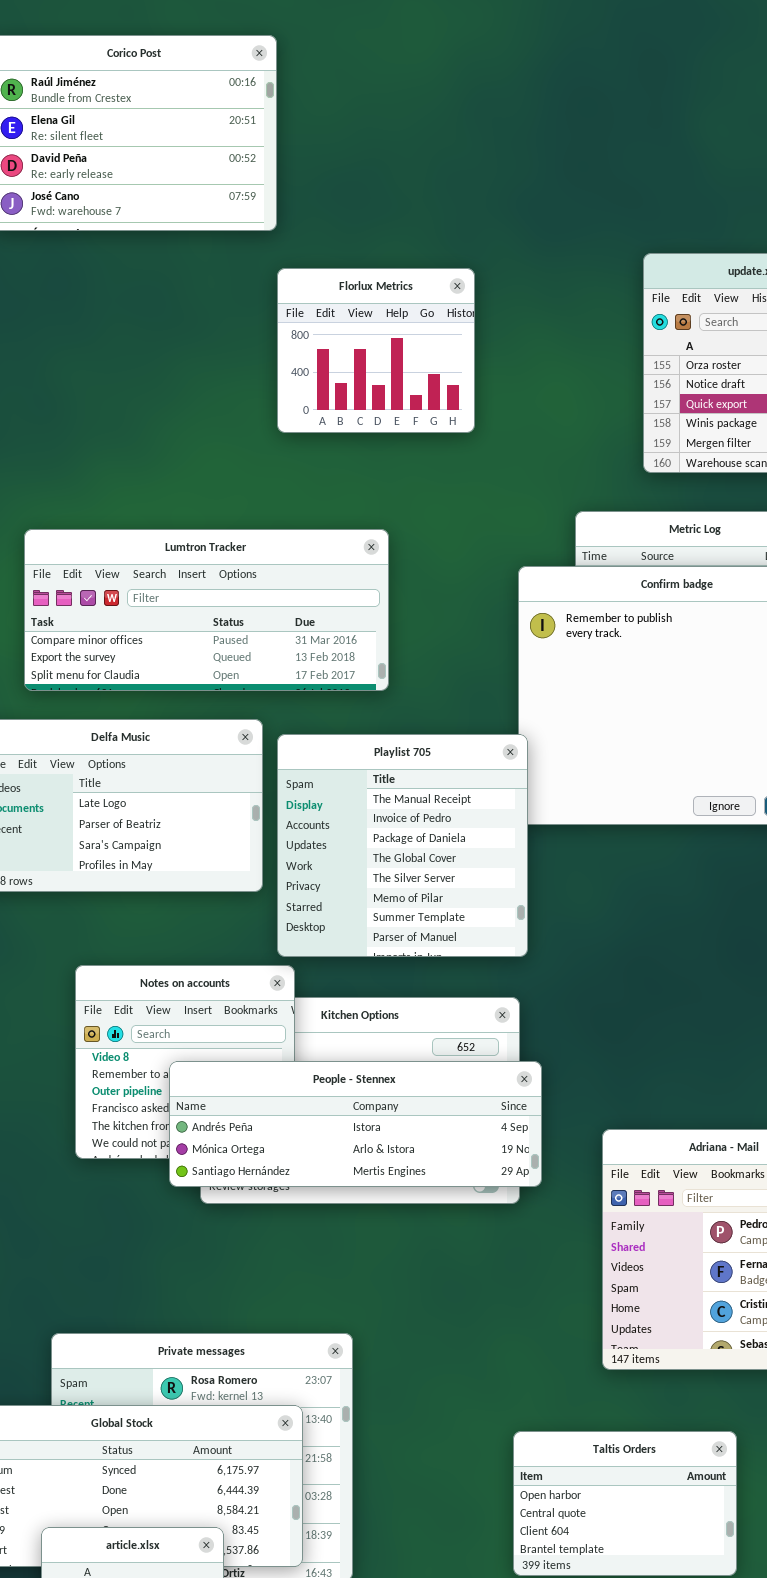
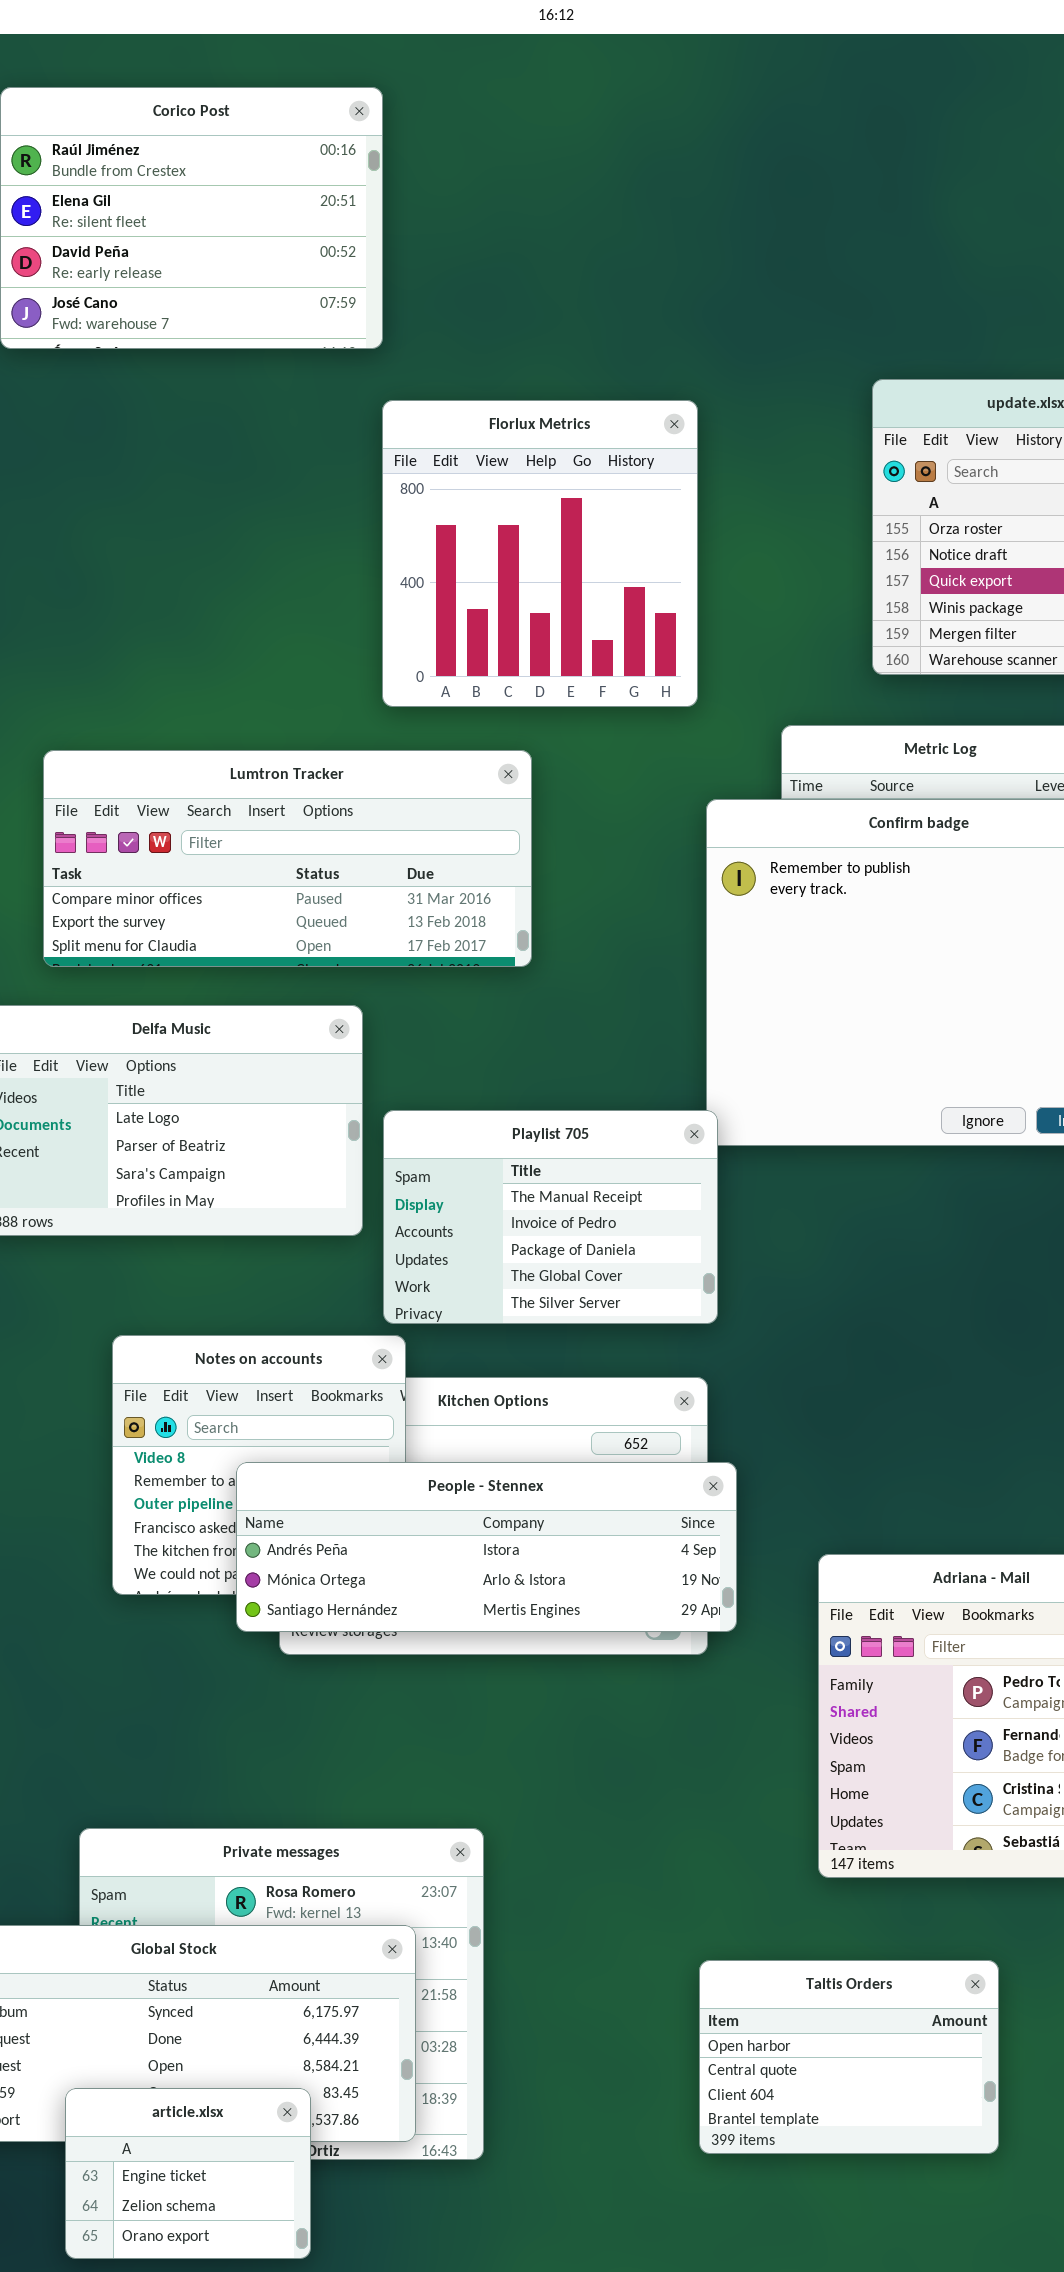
Florlux Metrics: [277,268,475,433] -> [382,400,698,707], resized
Playlist 705: [277,734,528,957] -> [383,1110,718,1324], resized

